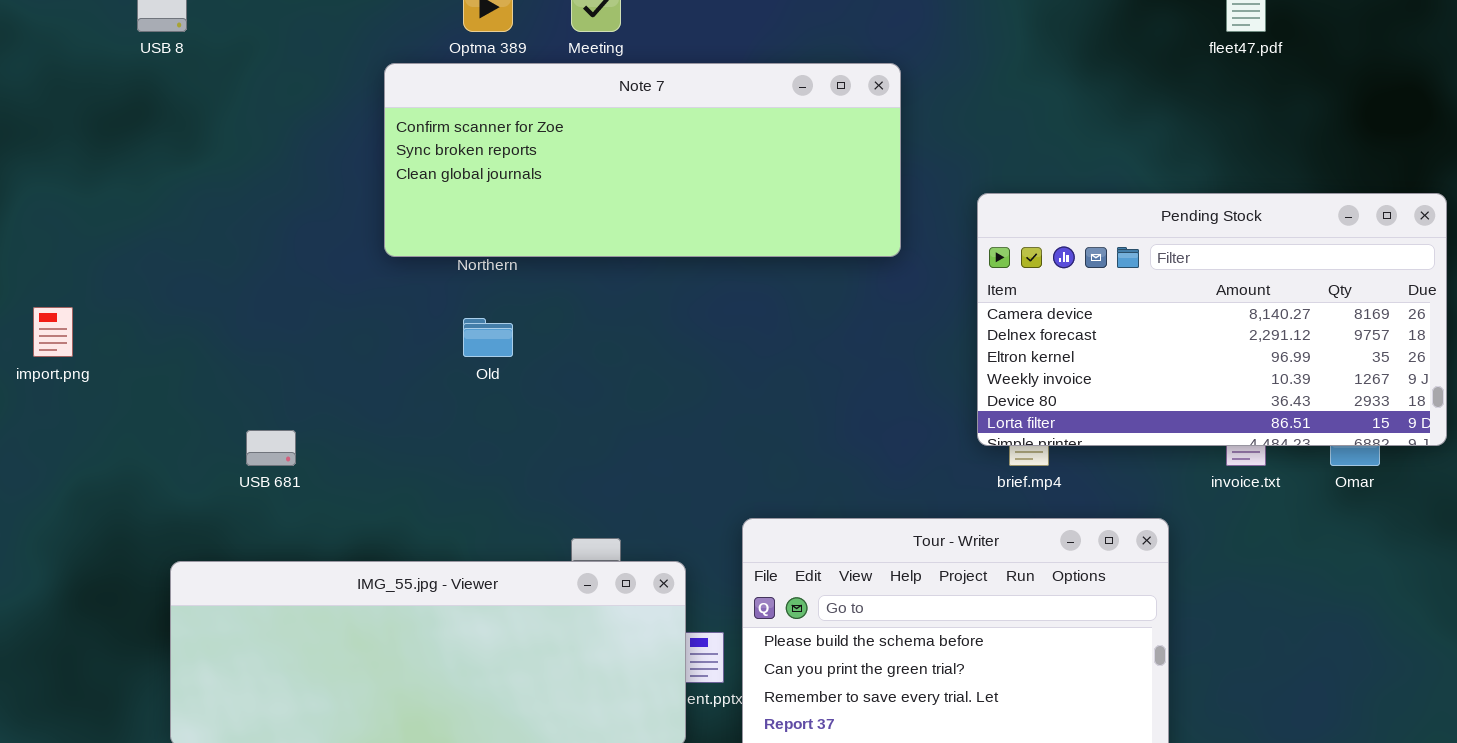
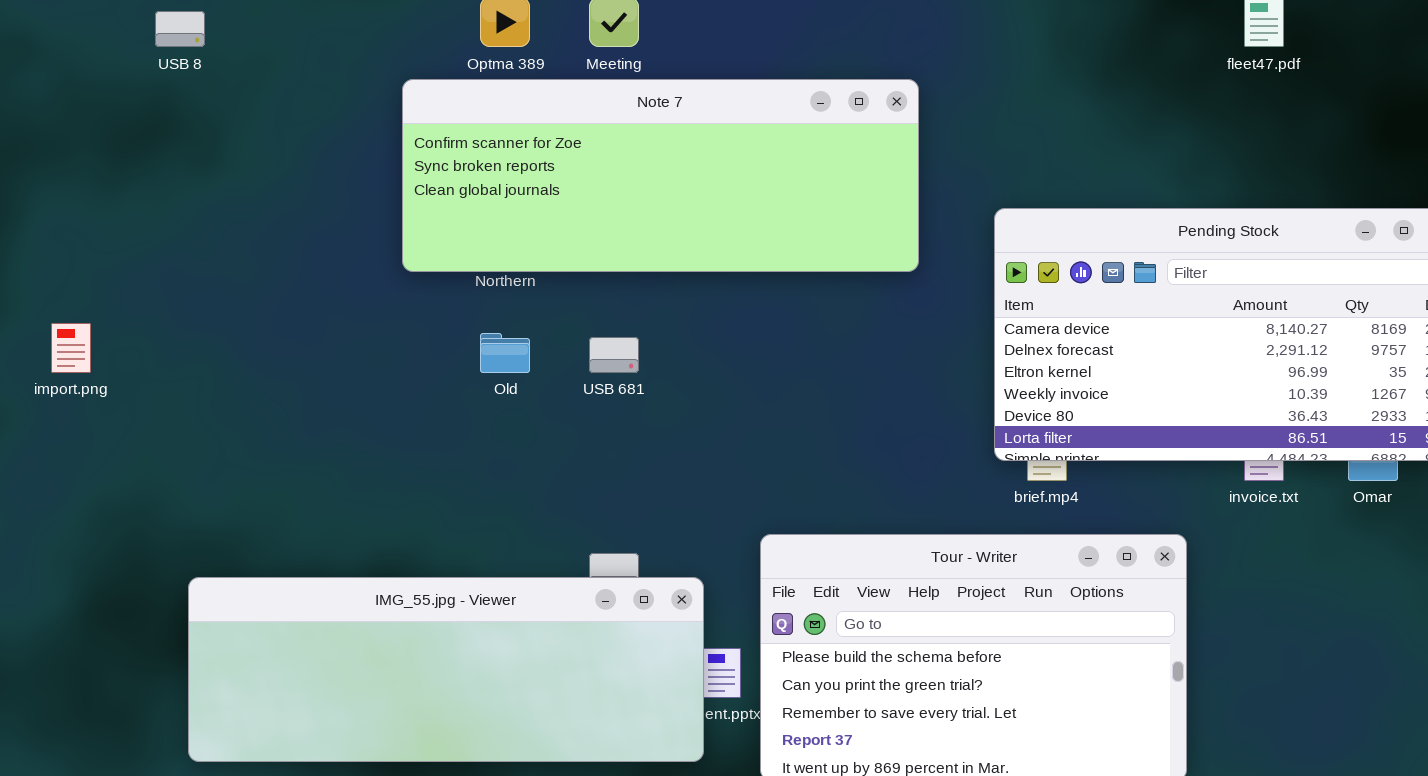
USB 681: [246,430,296,466] -> [589,337,639,373], moved

